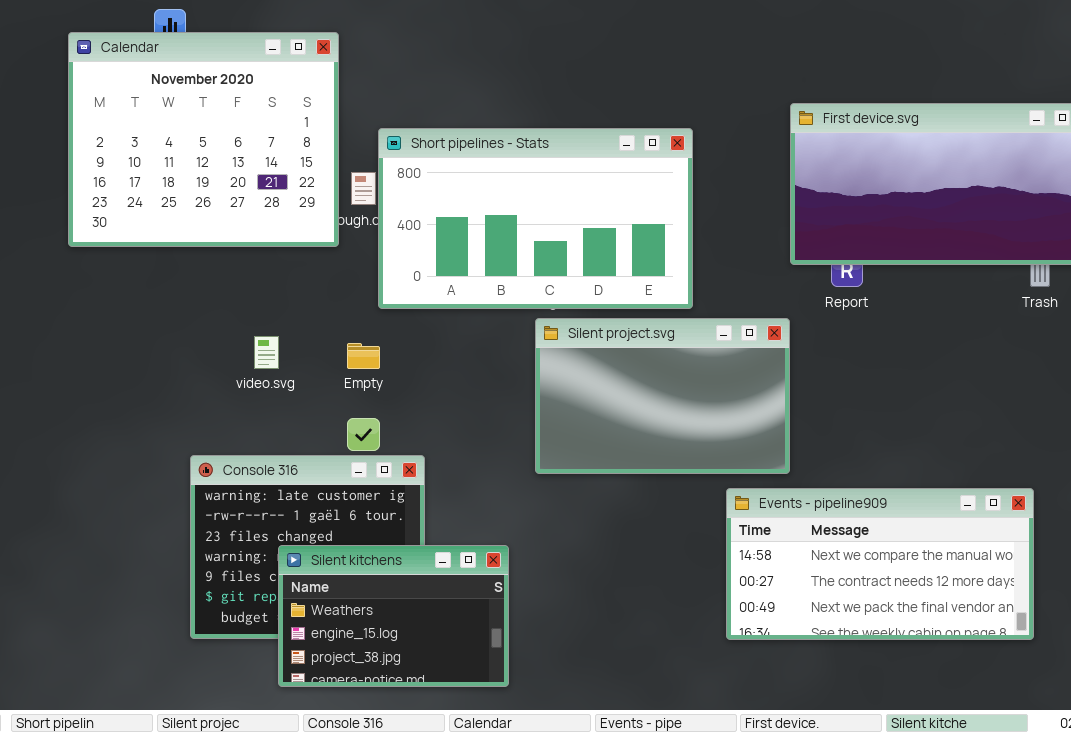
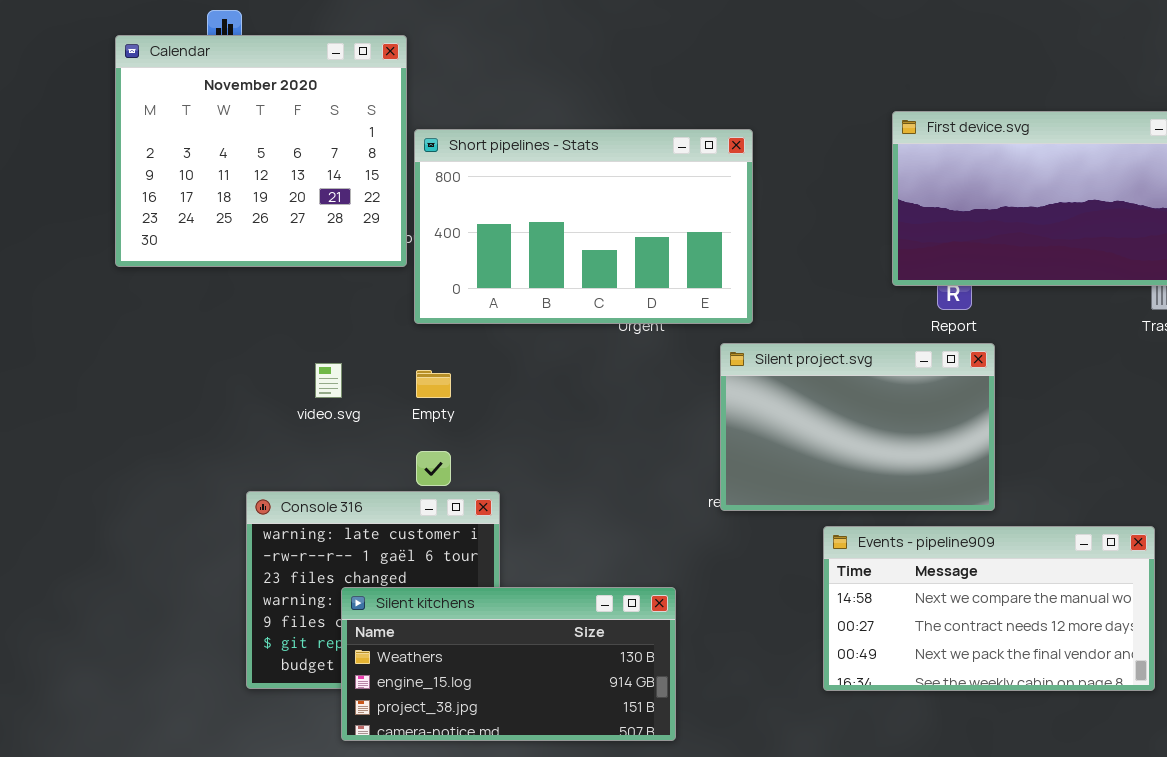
Short pipelines - Stats: [378,128,693,309] -> [414,129,753,324], moved
Silent project.svg: [535,318,790,474] -> [720,343,995,511], moved
Silent kitchens: [278,545,509,687] -> [341,587,676,741], resized

